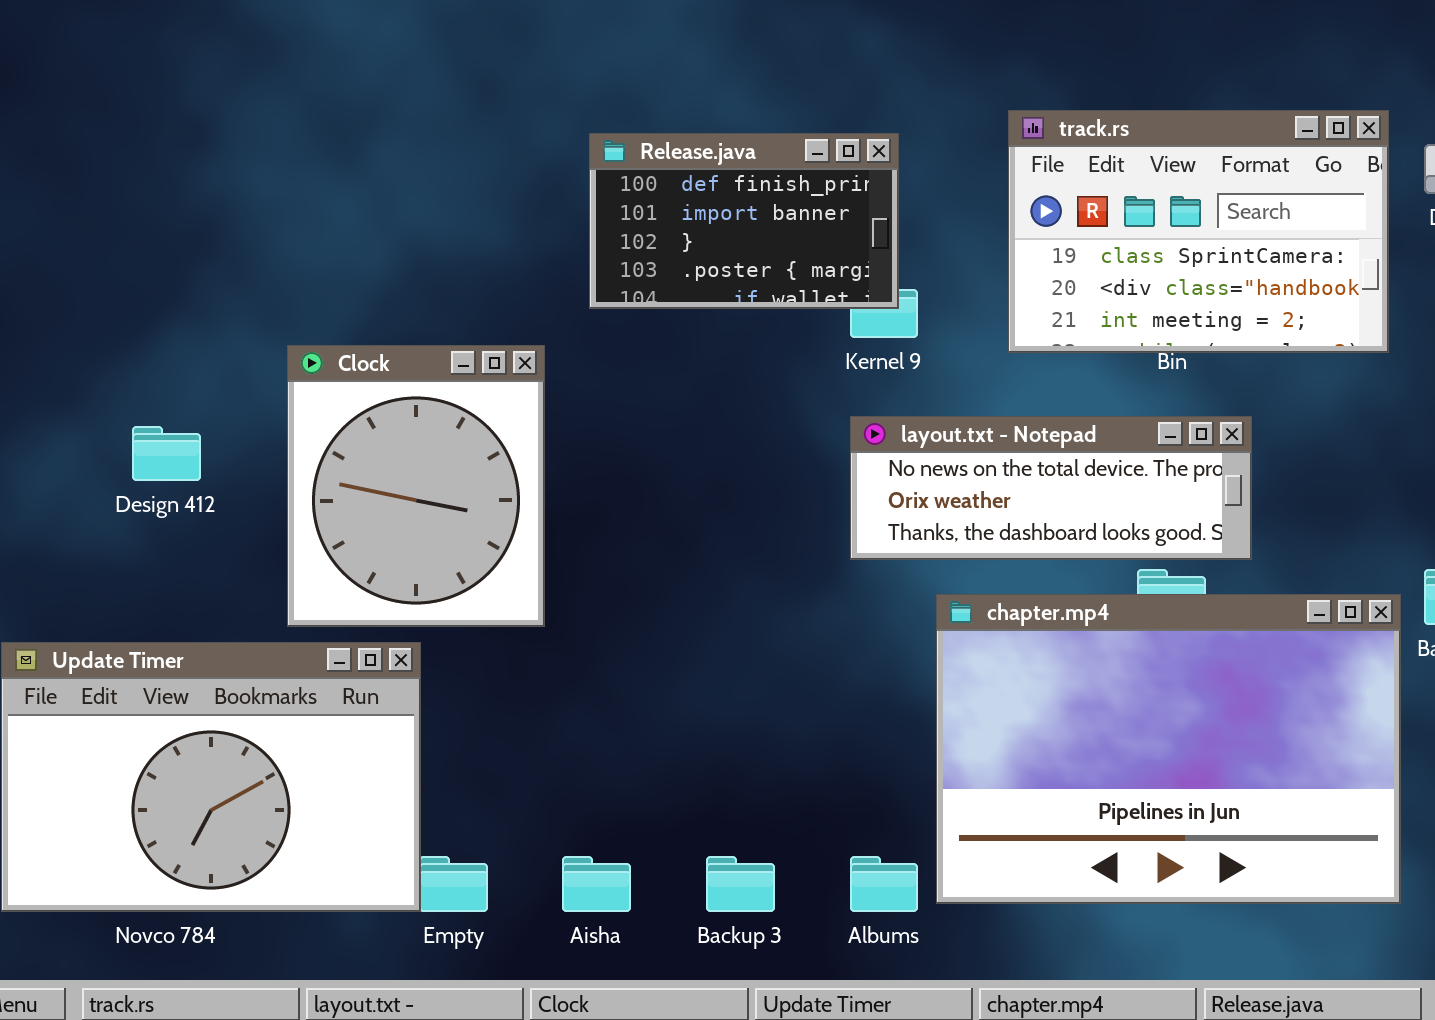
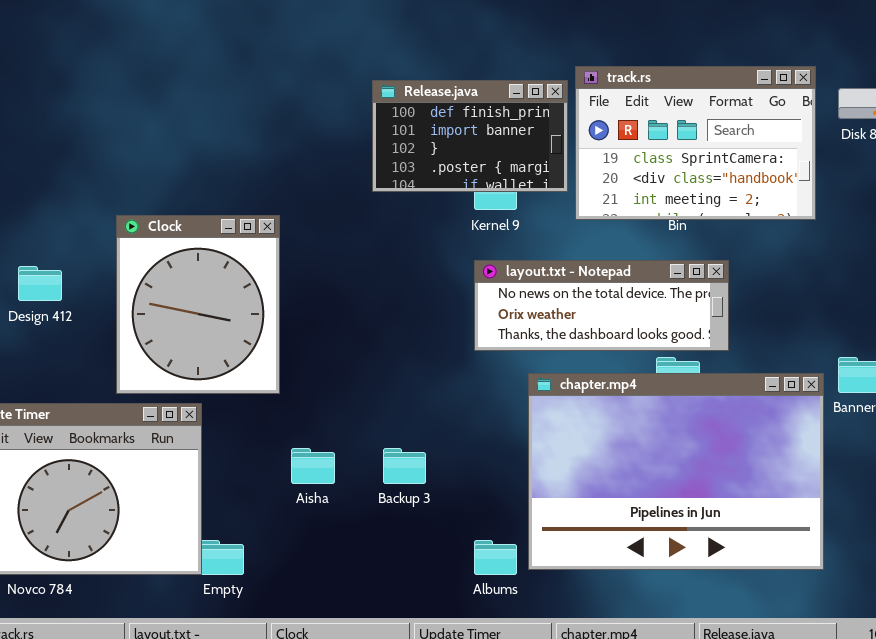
Release.java: [589,133,899,309] -> [372,80,568,192], moved
Aisha: [562,856,631,912] -> [291,448,335,484], moved
Backup 3: [706,856,775,912] -> [383,448,426,484], moved

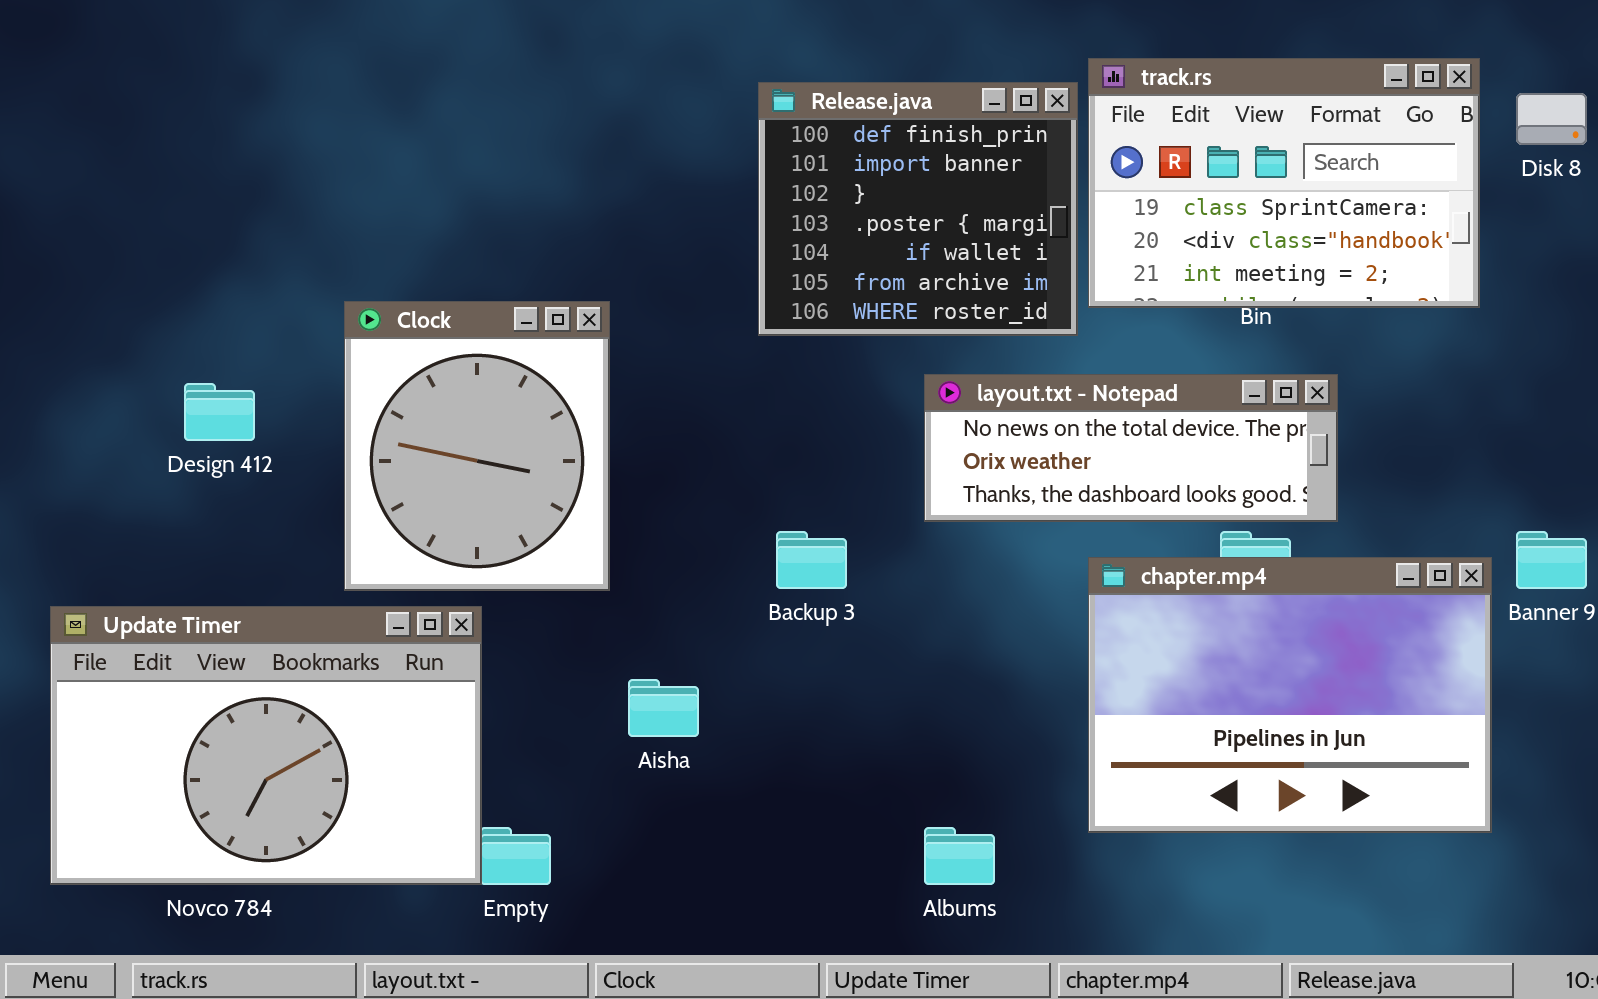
Release.java: [372,80,568,192] -> [758,82,1078,336], resized
chapter.mp4: [528,373,824,570] -> [1088,557,1492,833], resized
Backup 3: [383,448,426,484] -> [776,531,847,589], moved

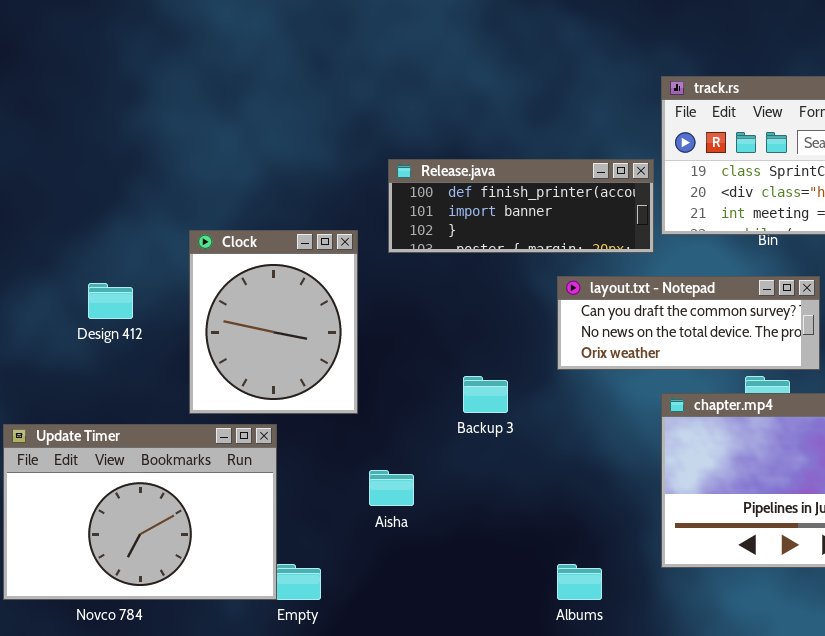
Release.java: [758,82,1078,336] -> [388,159,654,253], resized
layout.txt - Notepad: [924,374,1338,522] -> [557,276,820,370], scrolled up 1 row

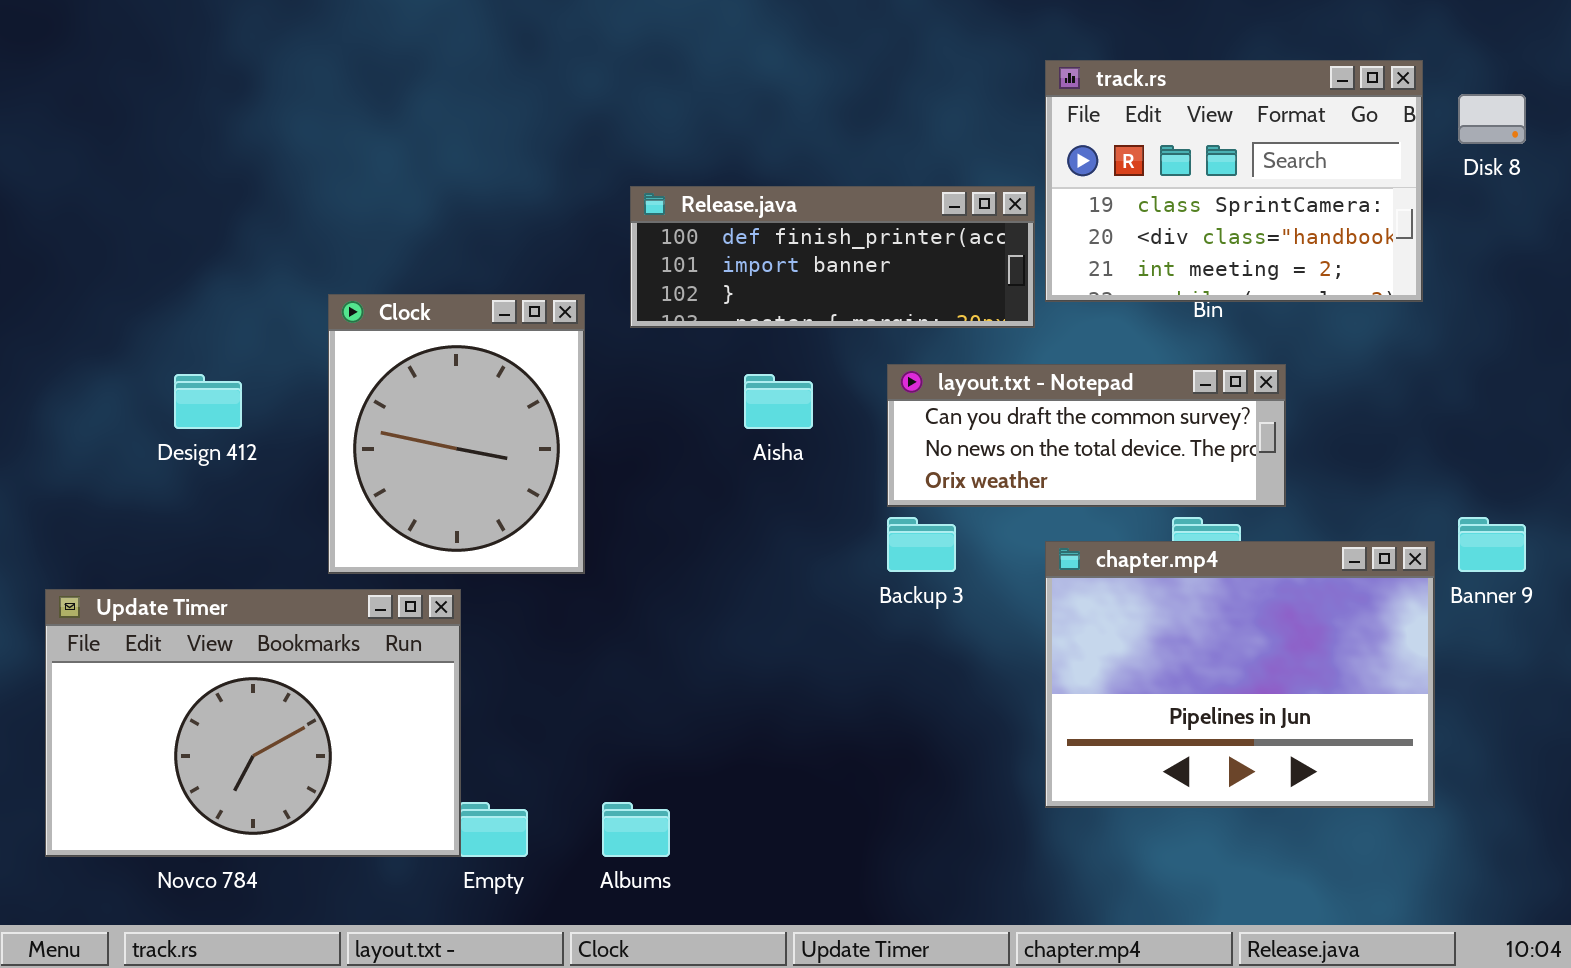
Backup 3: [463,376,508,413] -> [887,517,956,572], moved
Aisha: [369,470,414,506] -> [744,374,813,429], moved
Albums: [557,564,602,600] -> [602,802,670,857], moved

